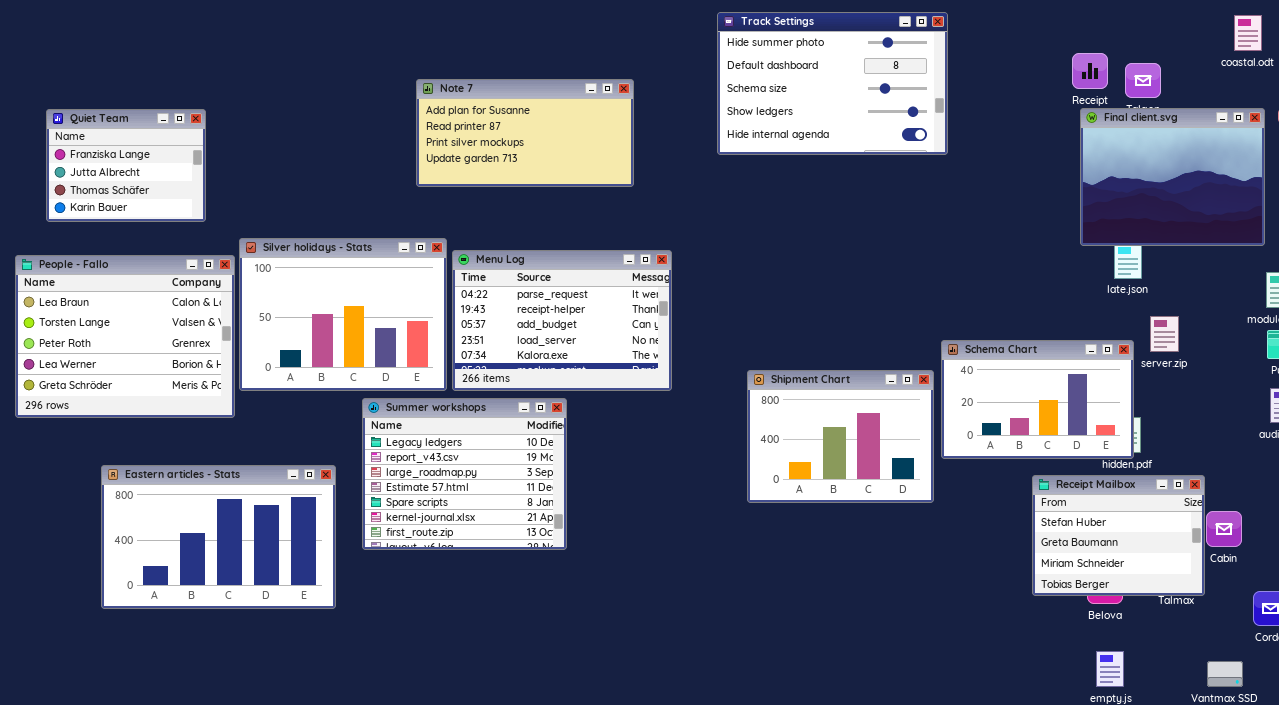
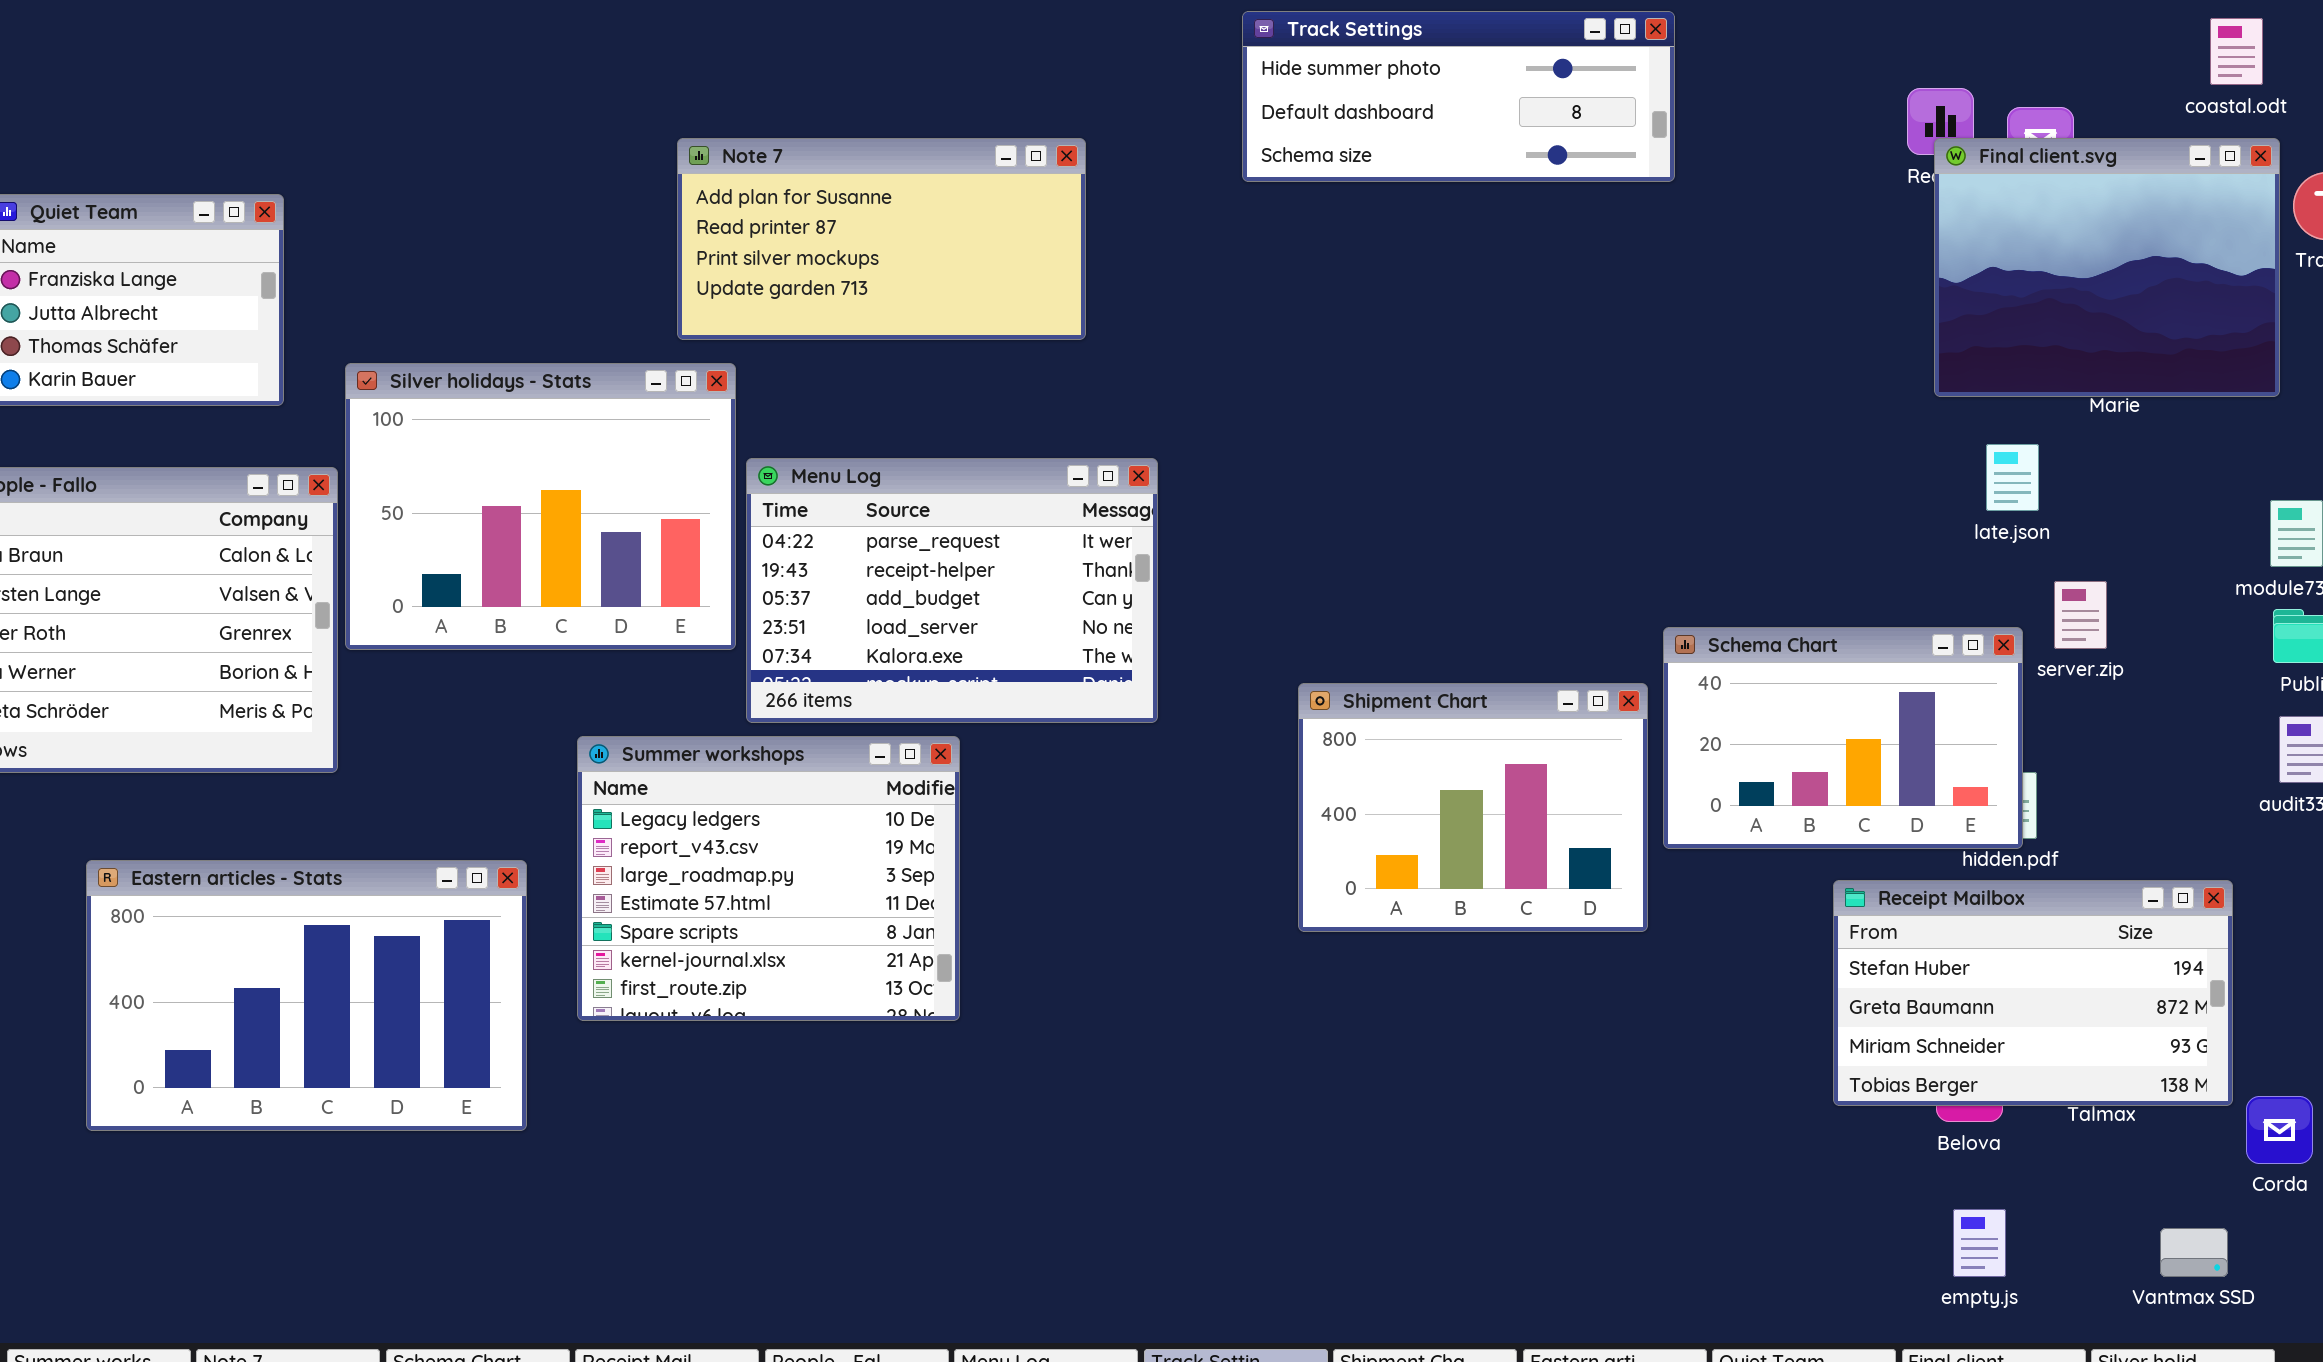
Track Settings: [717,12,948,155] -> [1242,11,1675,182], resized
Final client.svg: [1080,108,1265,246] -> [1934,138,2280,397], moved
Silver holidays - Stats: [239,238,447,391] -> [345,363,736,650], moved
Receipt Mailbox: [1032,475,1205,596] -> [1833,880,2233,1106], resized

